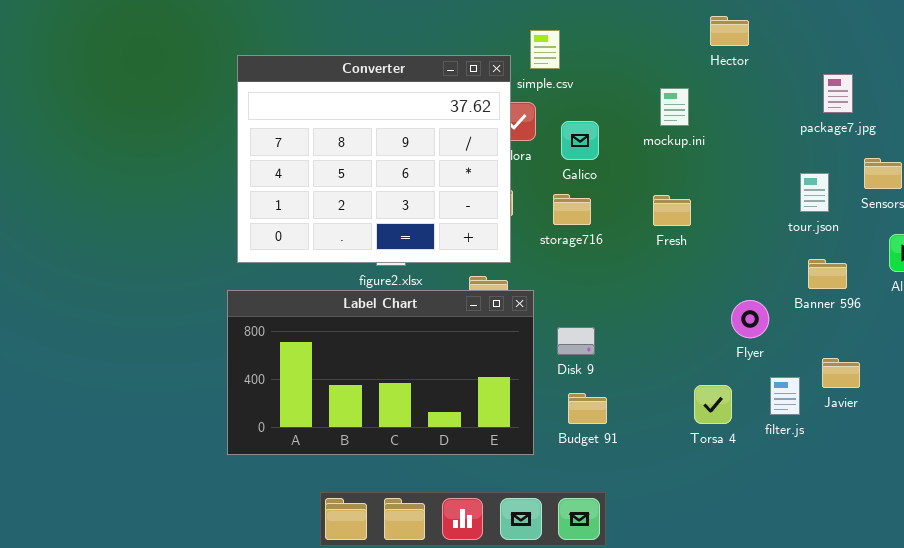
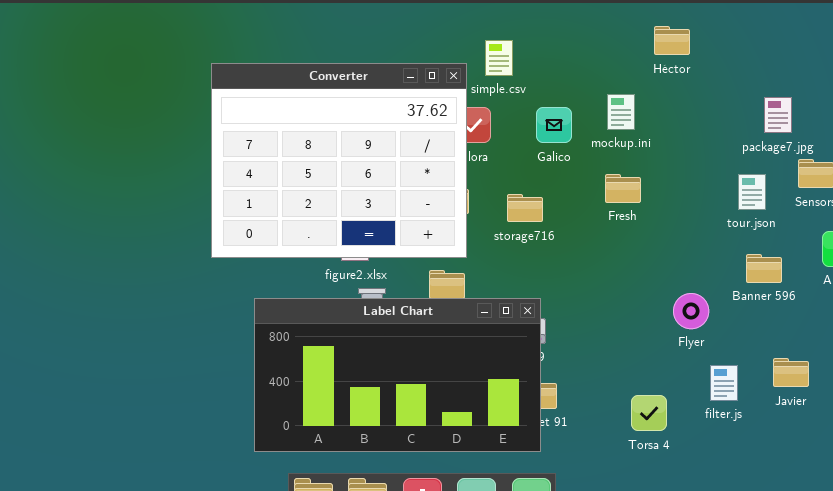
package7.jpg: [823,74,853,113] -> [764,97,792,133], moved
Galico: [561,121,599,160] -> [536,107,572,143], moved
Fresh: [653,195,691,226] -> [605,174,641,203], moved
Label Chart: [227,290,534,455] -> [254,298,541,452], moved
Javier: [822,358,860,388] -> [773,358,809,387], moved
Torsa 4: [694,385,732,424] -> [631,395,667,431], moved

